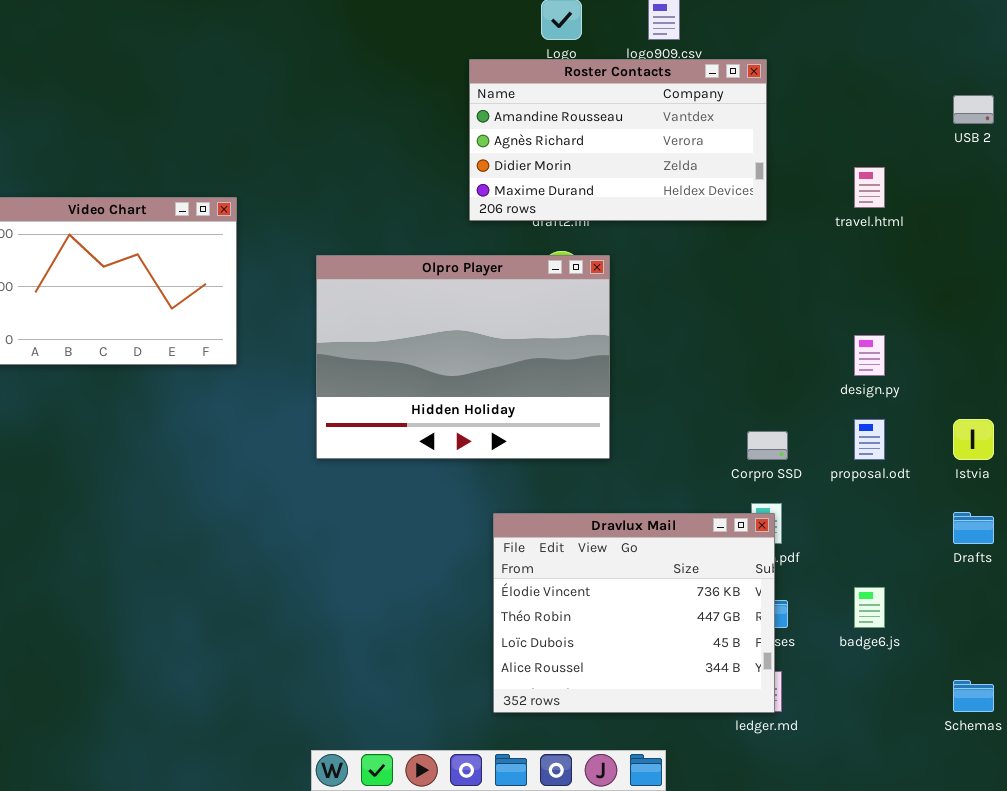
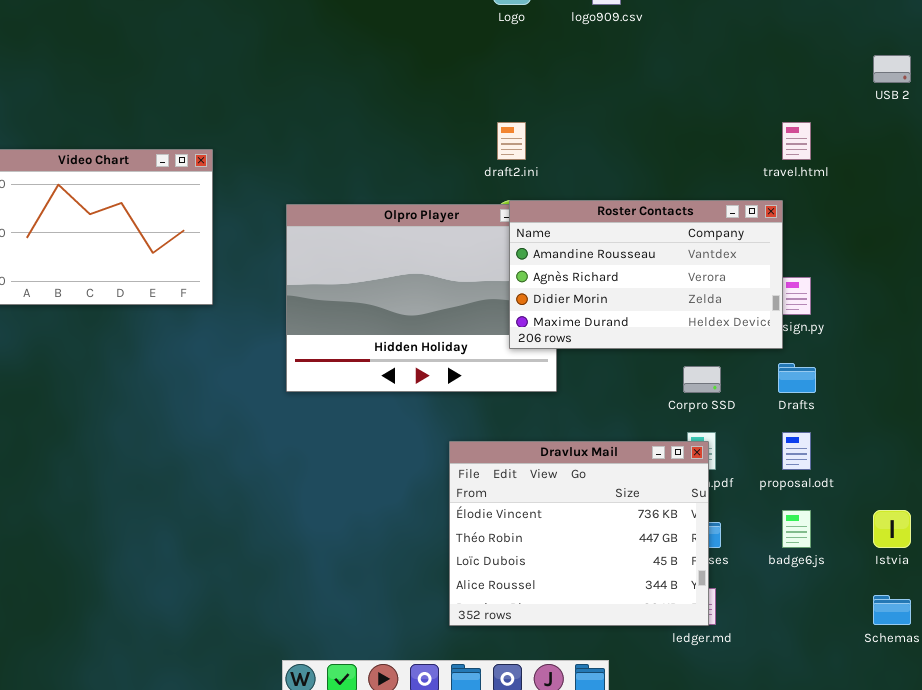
Roster Contacts: [469,59,767,221] -> [509,200,783,349], moved
proposal.odt: [854,419,885,460] -> [782,432,811,470], moved
Istvia: [953,419,994,460] -> [873,510,911,548], moved
Drafts: [953,512,994,544] -> [778,363,816,393], moved

